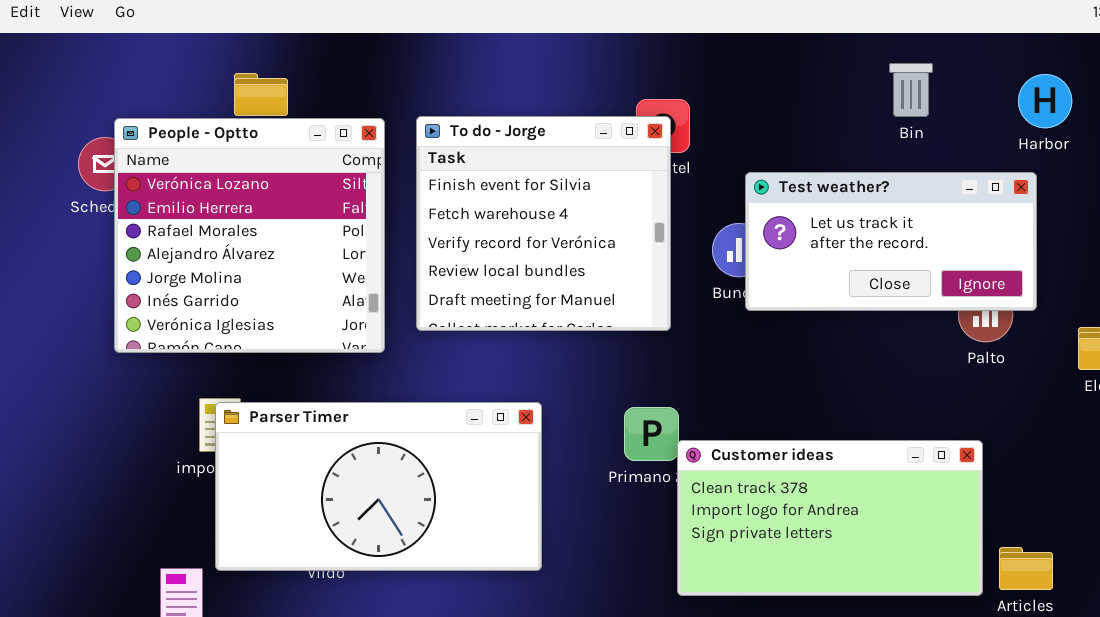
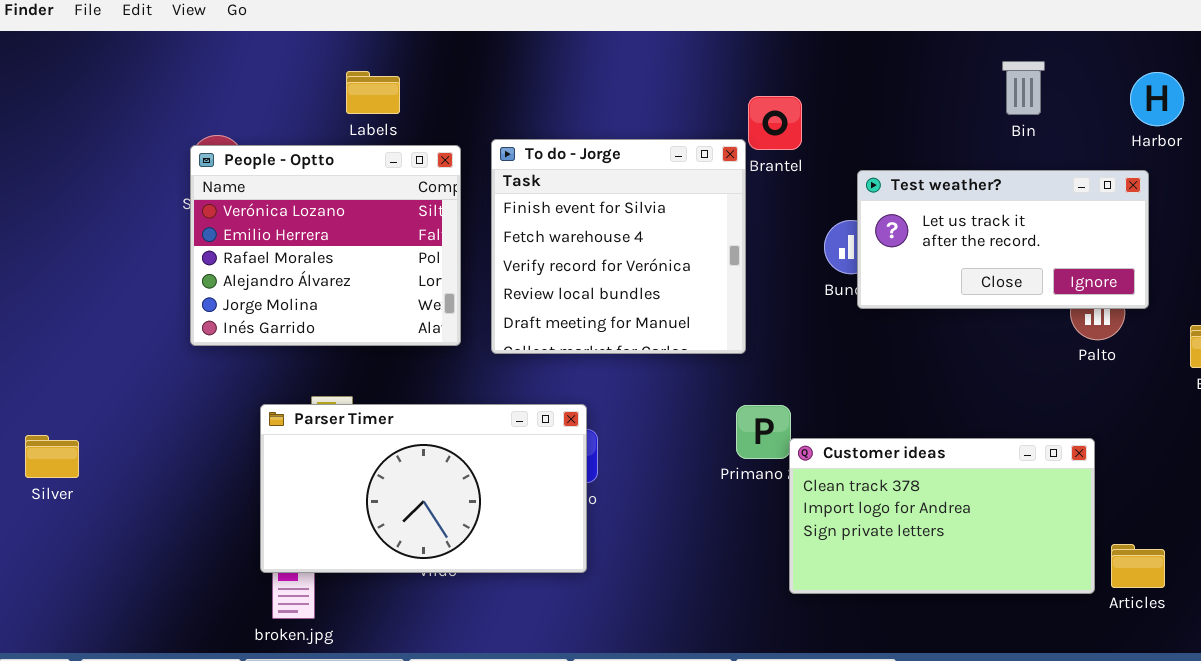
To do - Jorge: [416,116,671,331] -> [491,139,746,354], moved
People - Optto: [114,118,385,353] -> [190,145,461,346], moved, resized
Parser Timer: [215,402,542,571] -> [260,404,587,573], moved

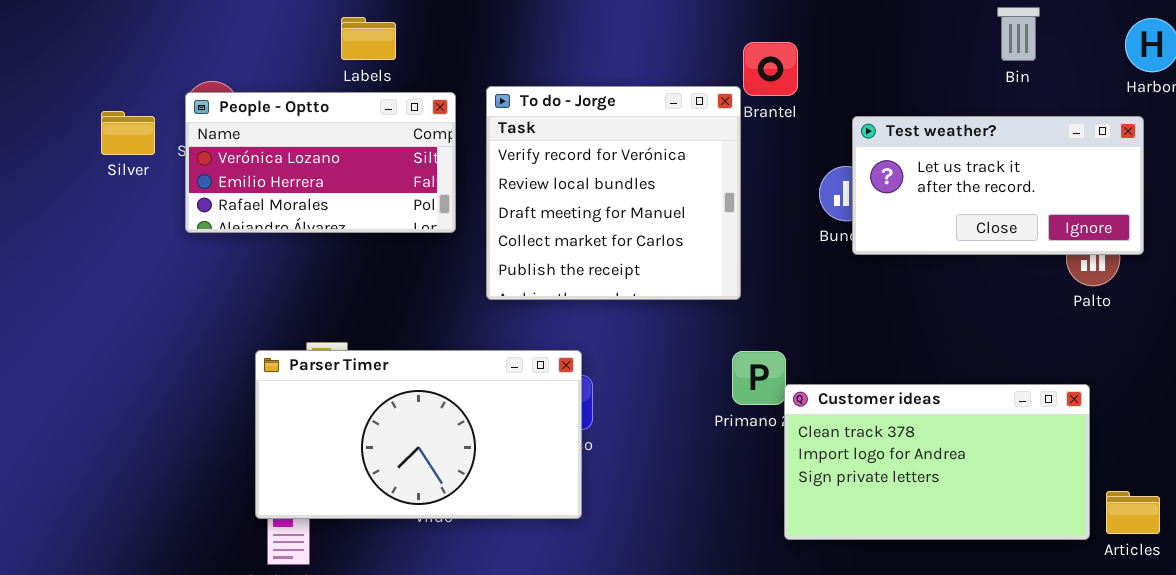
To do - Jorge: [491,139,746,354] -> [486,86,741,300], scrolled down 2 rows
People - Optto: [190,145,461,346] -> [185,92,456,233], resized
Silver: [25,435,79,478] -> [101,111,155,155], moved

